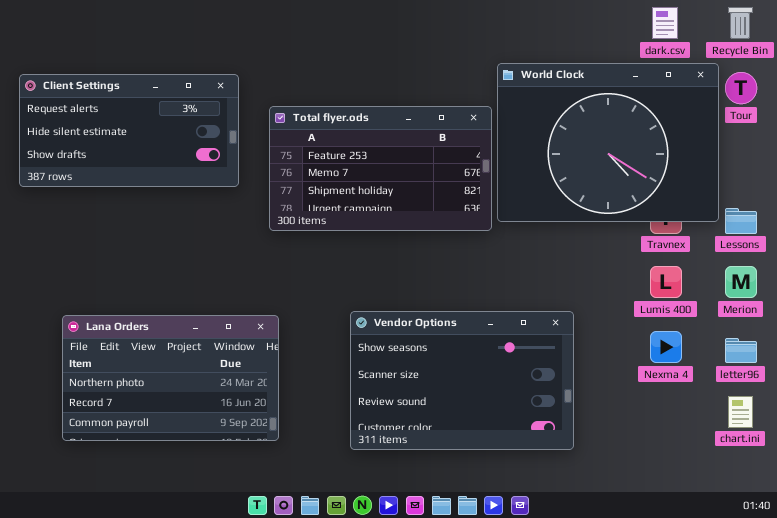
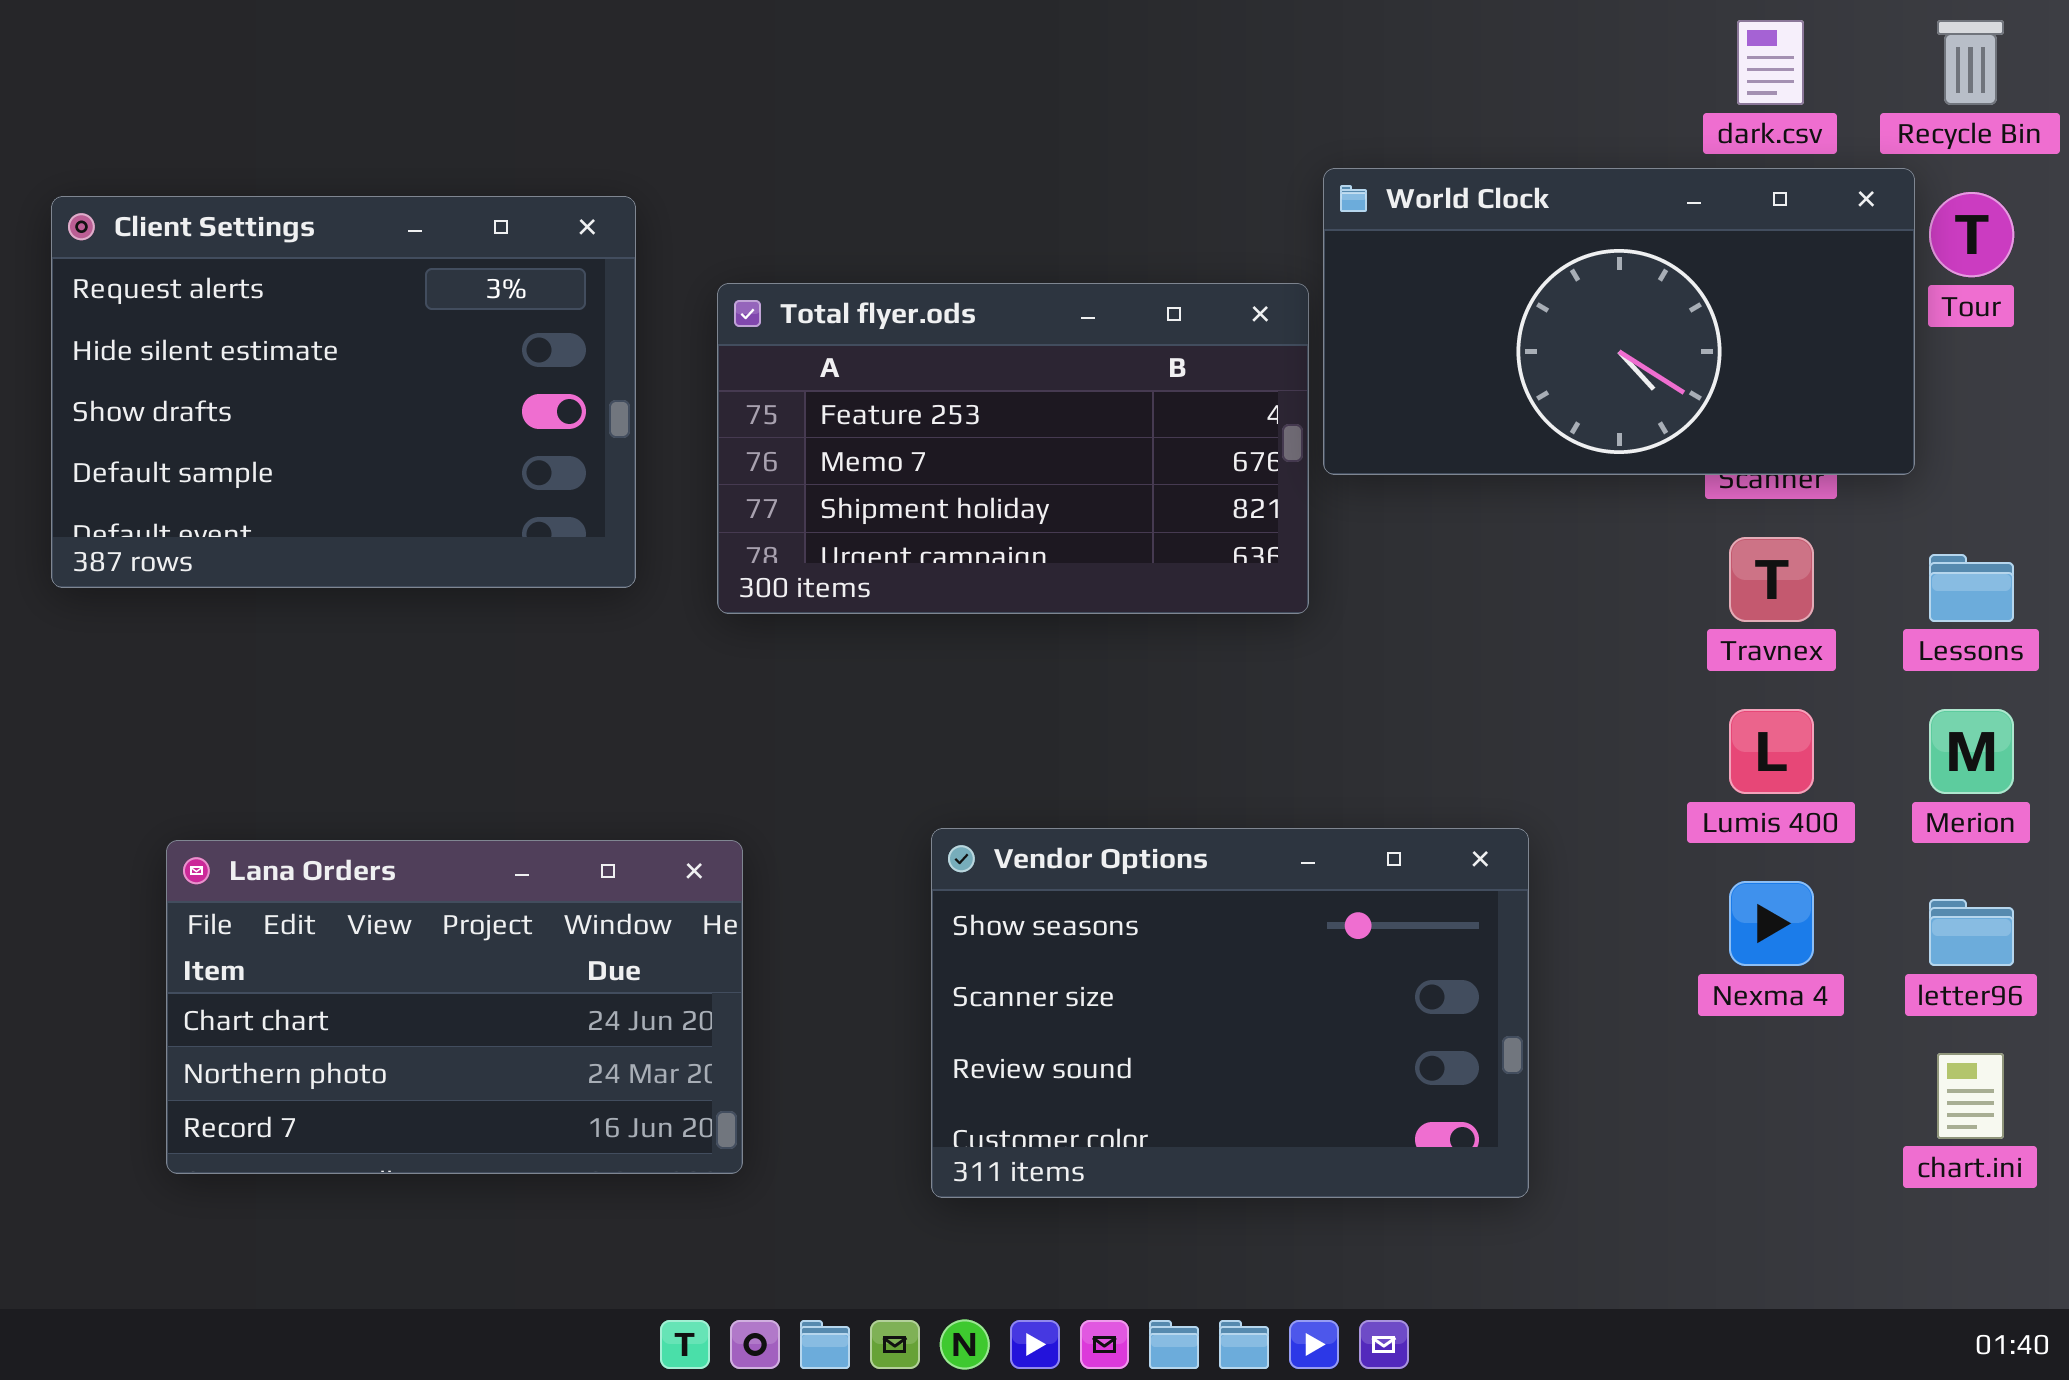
World Clock: [497,63,719,222] -> [1323,168,1915,475], resized
Client Settings: [19,74,239,187] -> [51,196,636,588], resized
Lana Orders: [62,315,279,441] -> [166,840,743,1174], scrolled up 1 row

